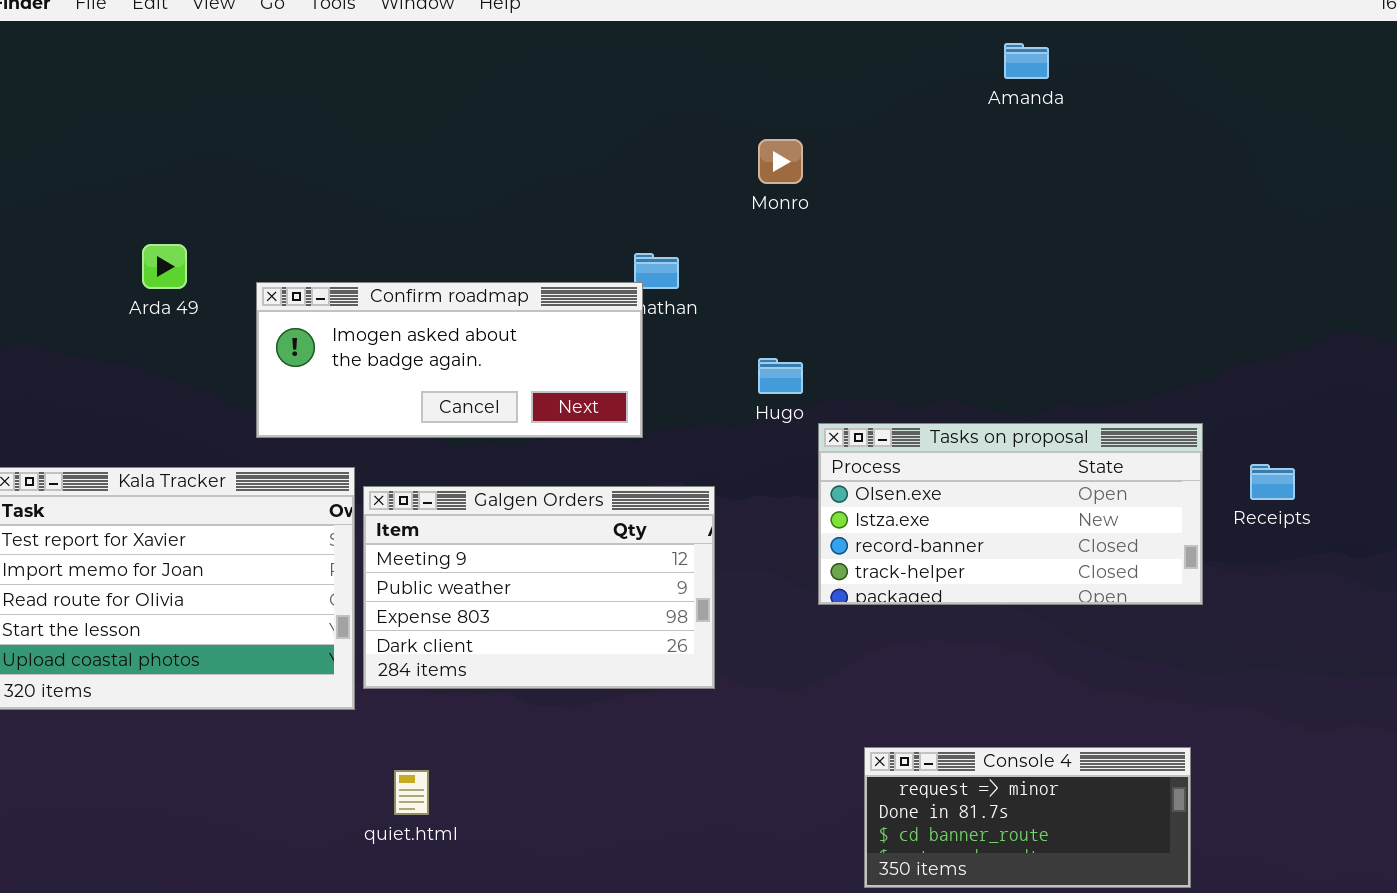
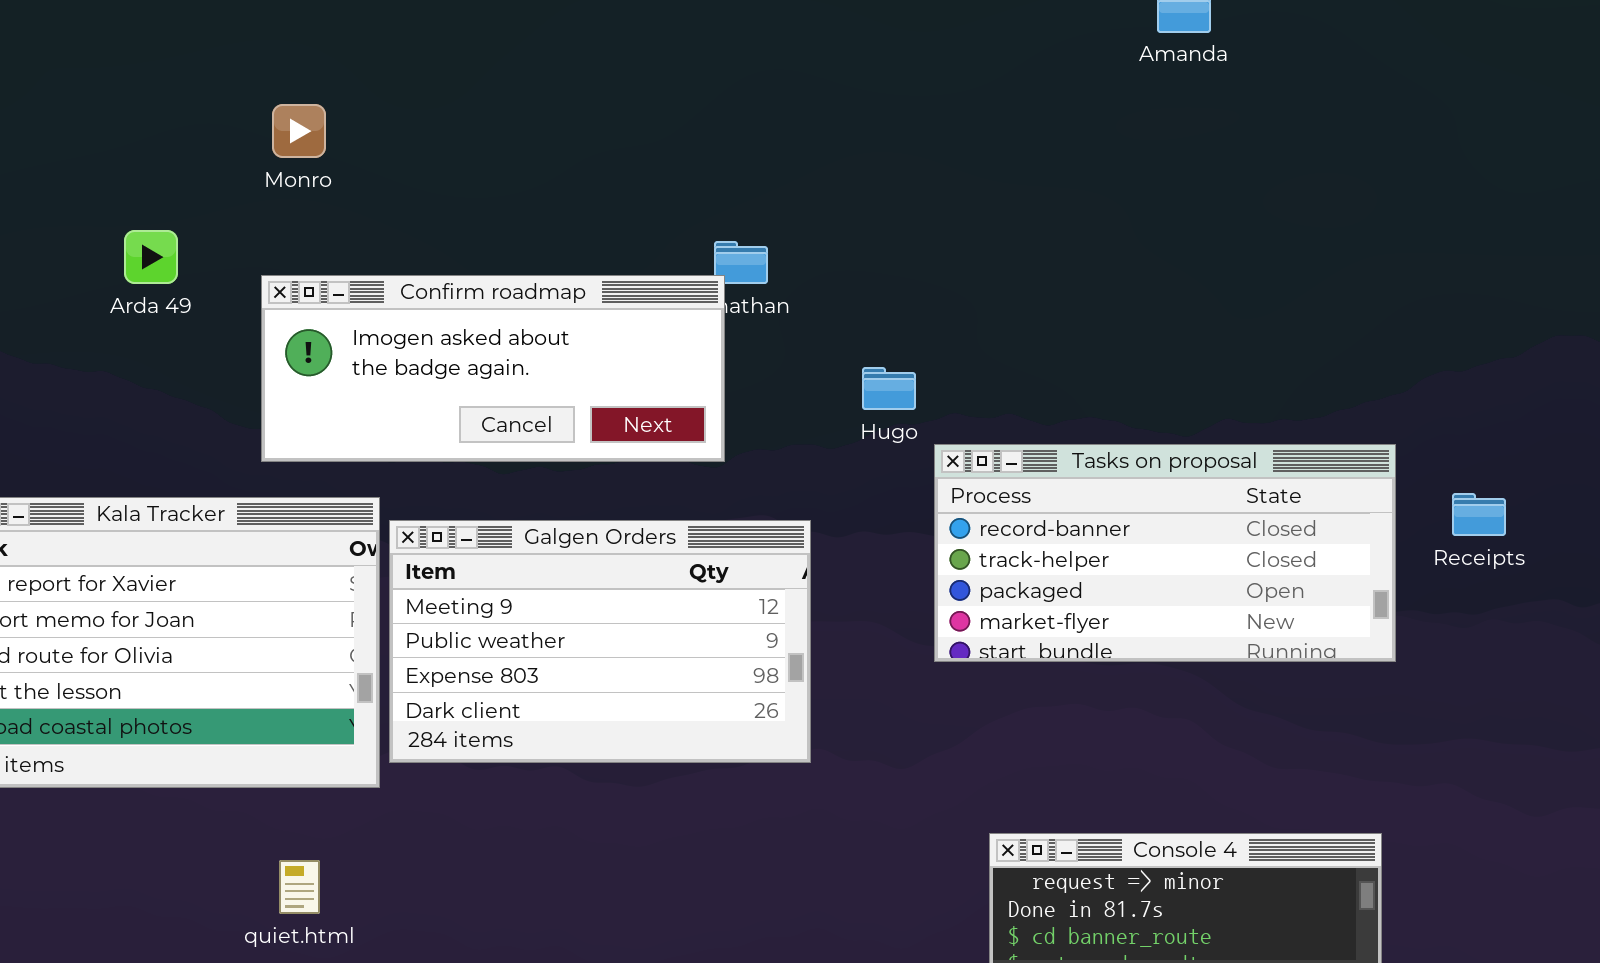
Monro: [758,139,803,184] -> [272,104,326,158], moved
Tasks on proposal: [818,423,1203,605] -> [934,444,1396,662], scrolled down 2 rows
quiet.html: [394,770,429,815] -> [279,860,320,914], moved

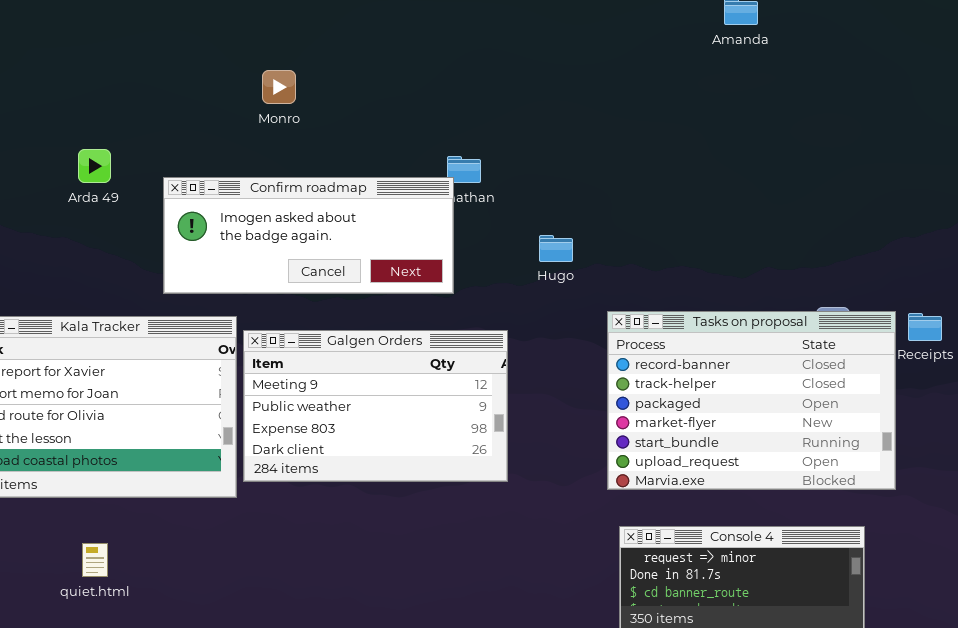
Monro: [272,104,326,158] -> [262,70,296,104], moved
Tasks on proposal: [934,444,1396,662] -> [607,311,896,490], moved, resized
quiet.html: [279,860,320,914] -> [82,543,108,577], moved

